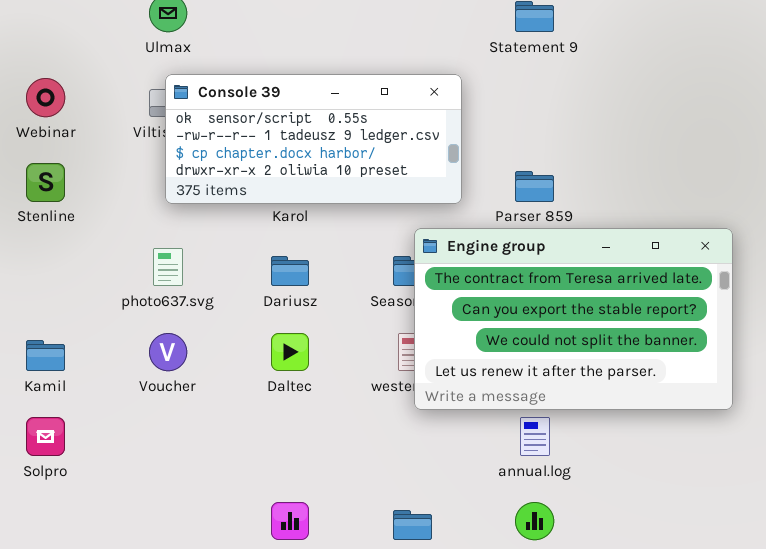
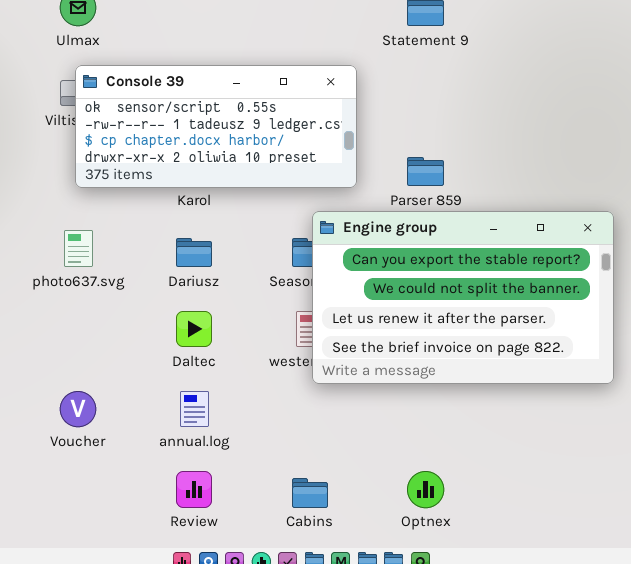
Engine group: [414,228,733,410] -> [312,211,614,384], scrolled down 1 row
Voucher: [149,333,187,371] -> [60,391,96,427], moved
annual.log: [520,417,550,456] -> [180,391,209,427], moved

